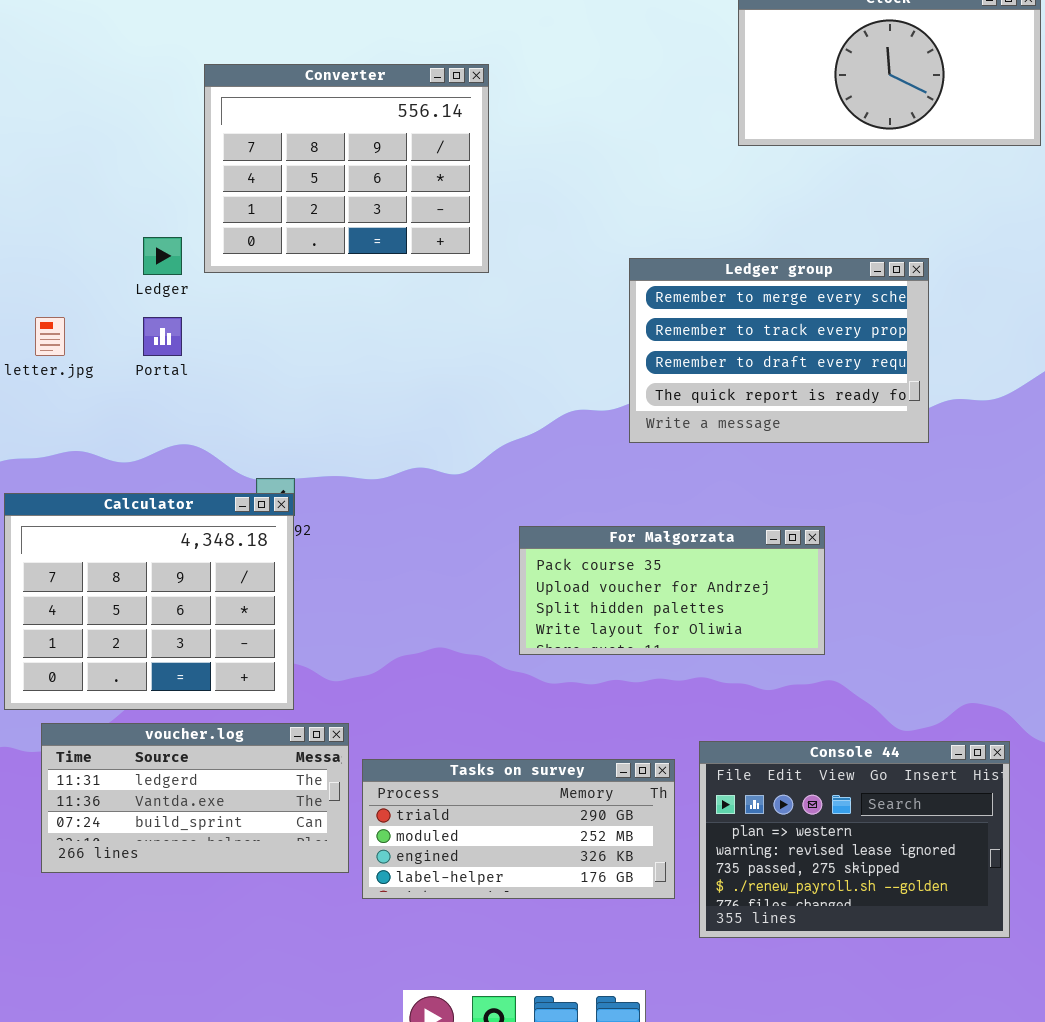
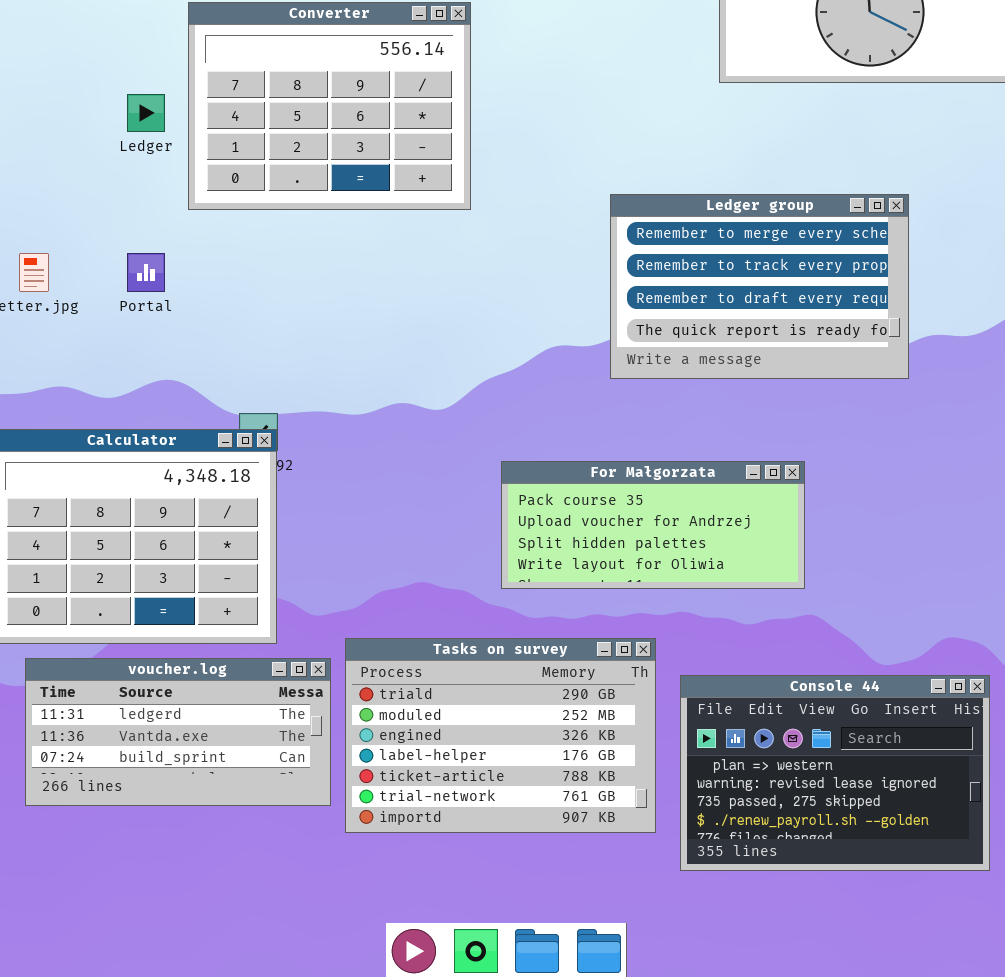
Ledger: [143,237,182,275] -> [127,94,165,132], moved
Tasks on survey: [362,759,675,899] -> [345,638,656,833], resized

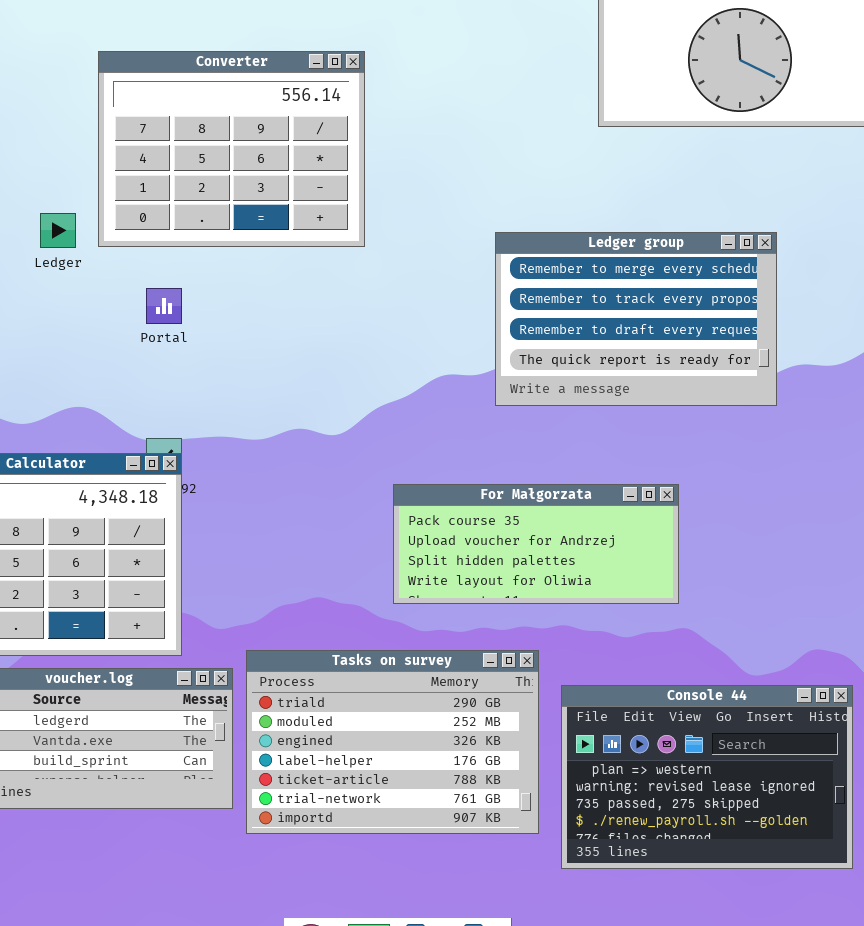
Ledger: [127,94,165,132] -> [40,213,76,248], moved
Portal: [127,253,165,292] -> [146,288,182,324], moved

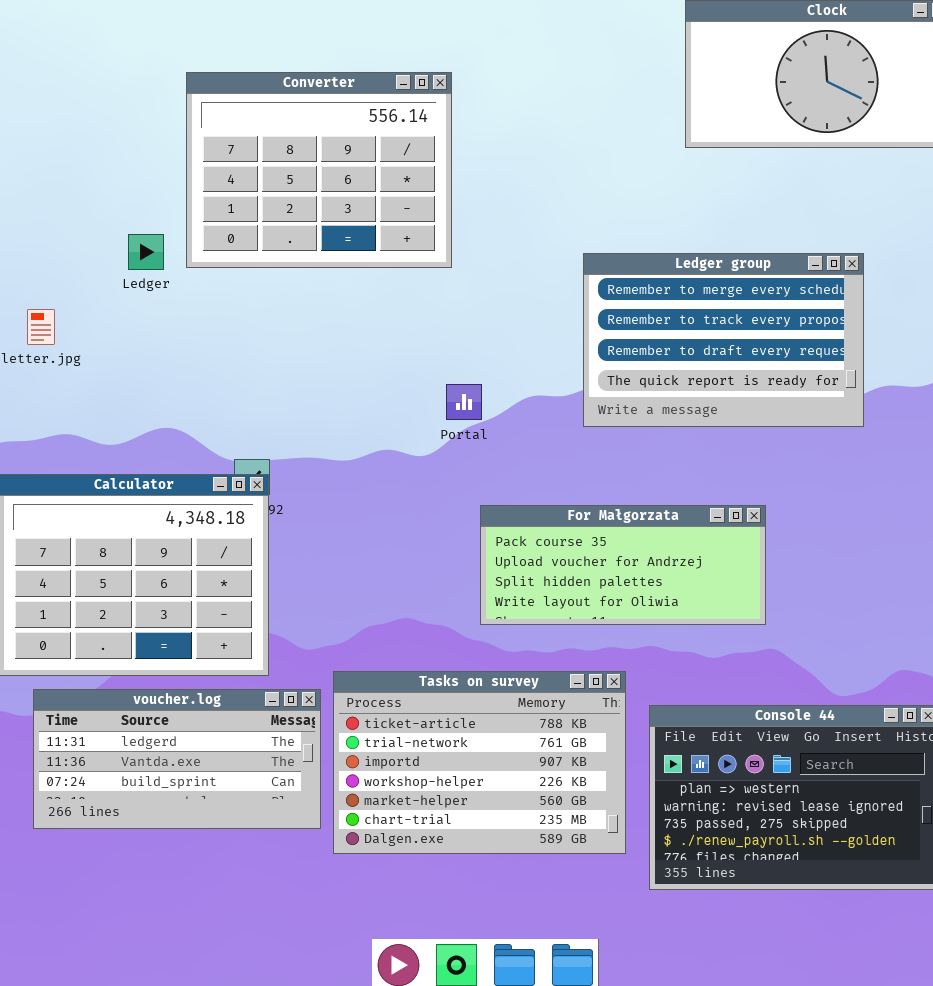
Portal: [146,288,182,324] -> [446,384,482,420], moved
Tasks on survey: [246,650,539,834] -> [333,671,626,854], scrolled down 4 rows

